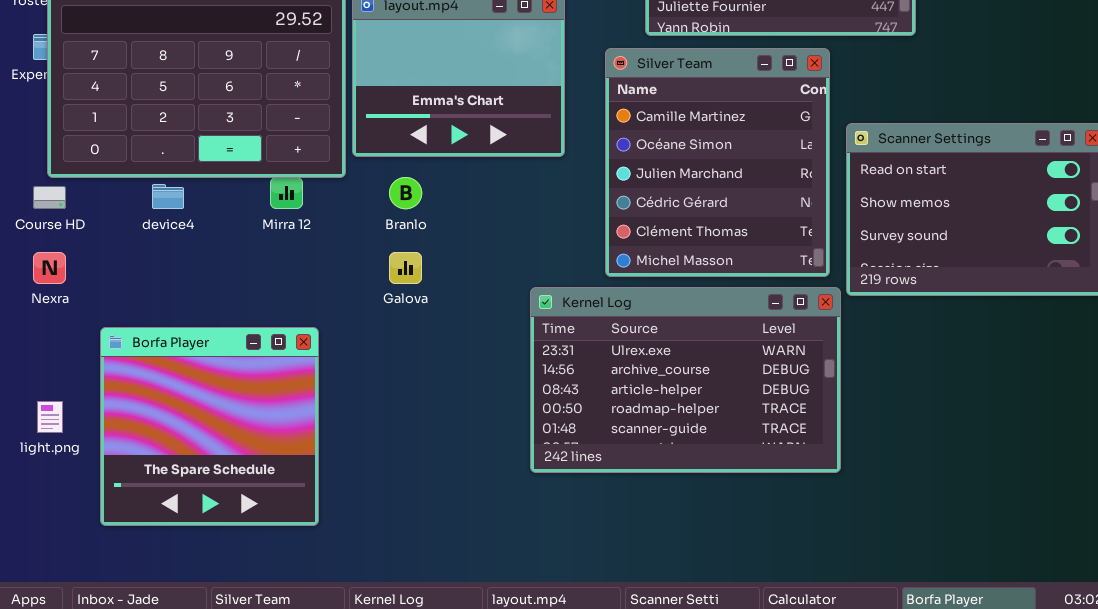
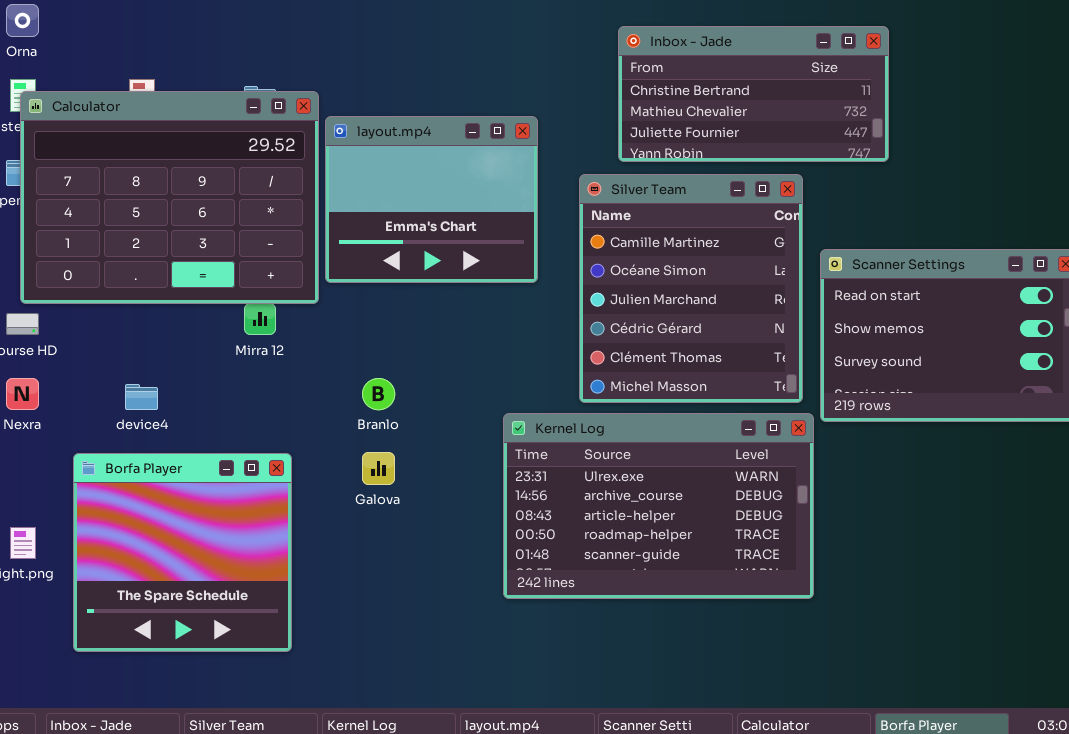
Branlo: [389,177,422,209] -> [362,378,395,410], moved
device4: [152,184,184,209] -> [125,384,158,410], moved
Galova: [389,252,422,284] -> [362,452,395,485], moved

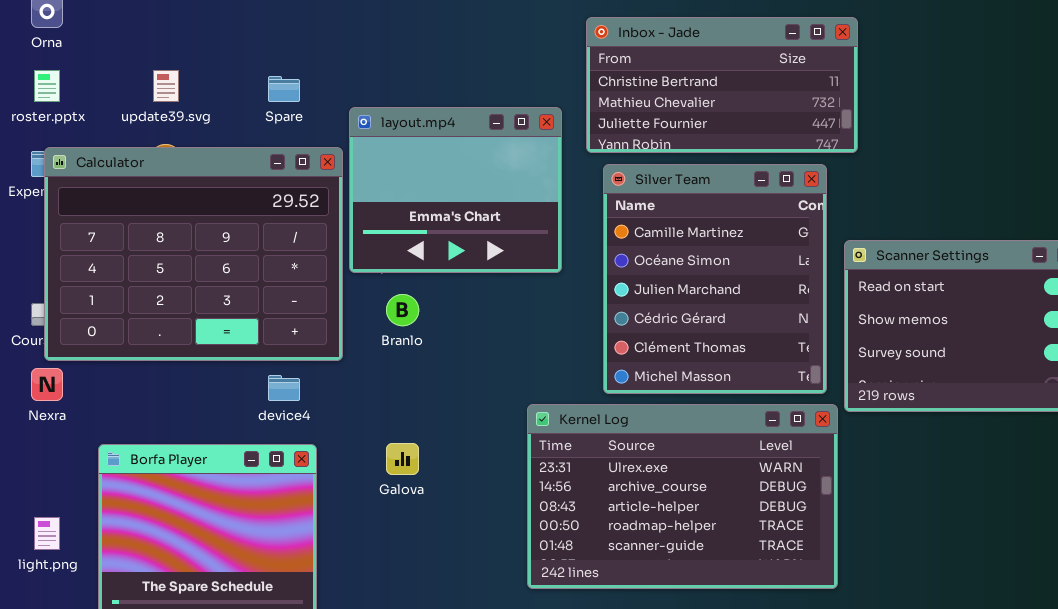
Inbox - Jade: [618,26,889,162] -> [586,17,858,153], moved
Calculator: [20,91,319,304] -> [44,147,343,361], moved
Branlo: [362,378,395,410] -> [386,294,419,326], moved
device4: [125,384,158,410] -> [268,375,300,401], moved

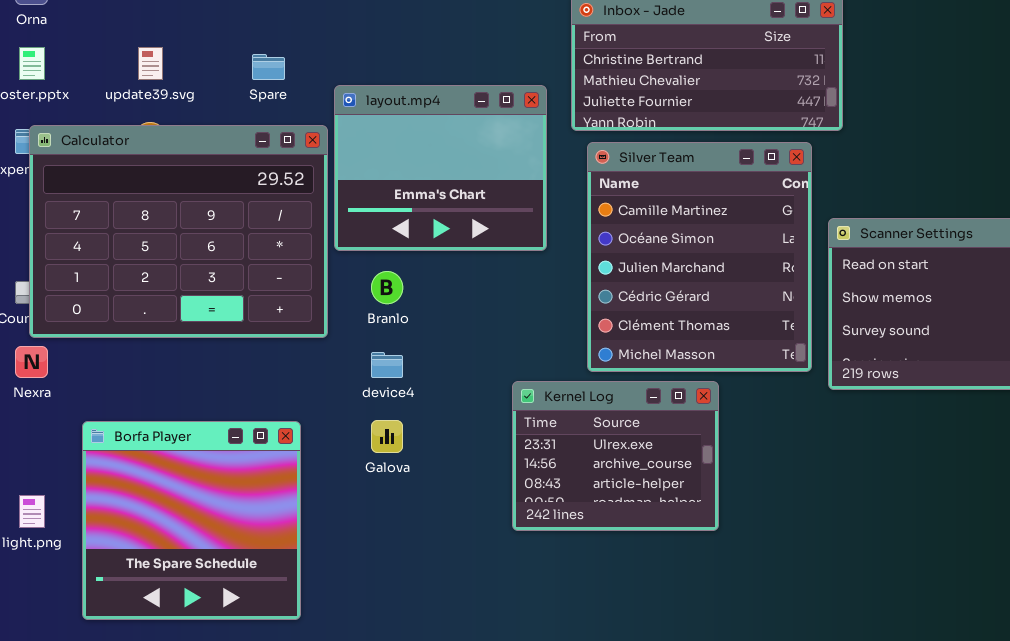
device4: [268,375,300,401] -> [371,352,403,378], moved
Kernel Log: [527,404,838,589] -> [512,381,719,531], resized

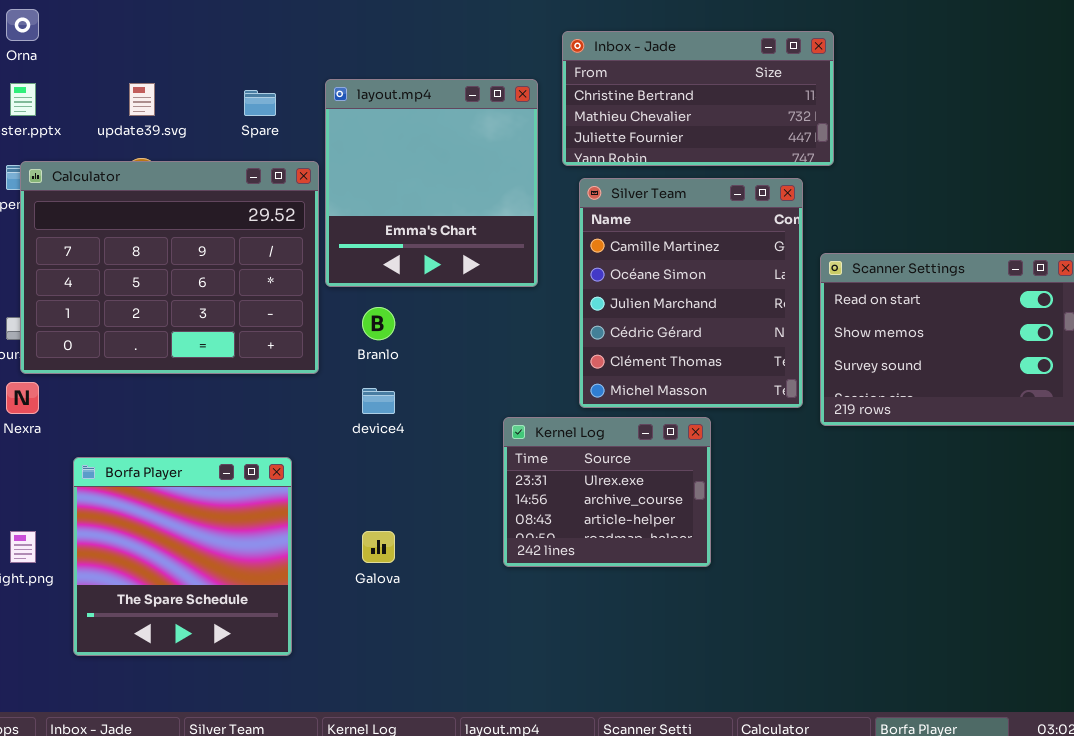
layout.mp4: [334,85,547,251] -> [325,79,538,287], resized
Galova: [371,420,403,453] -> [362,531,395,563], moved

